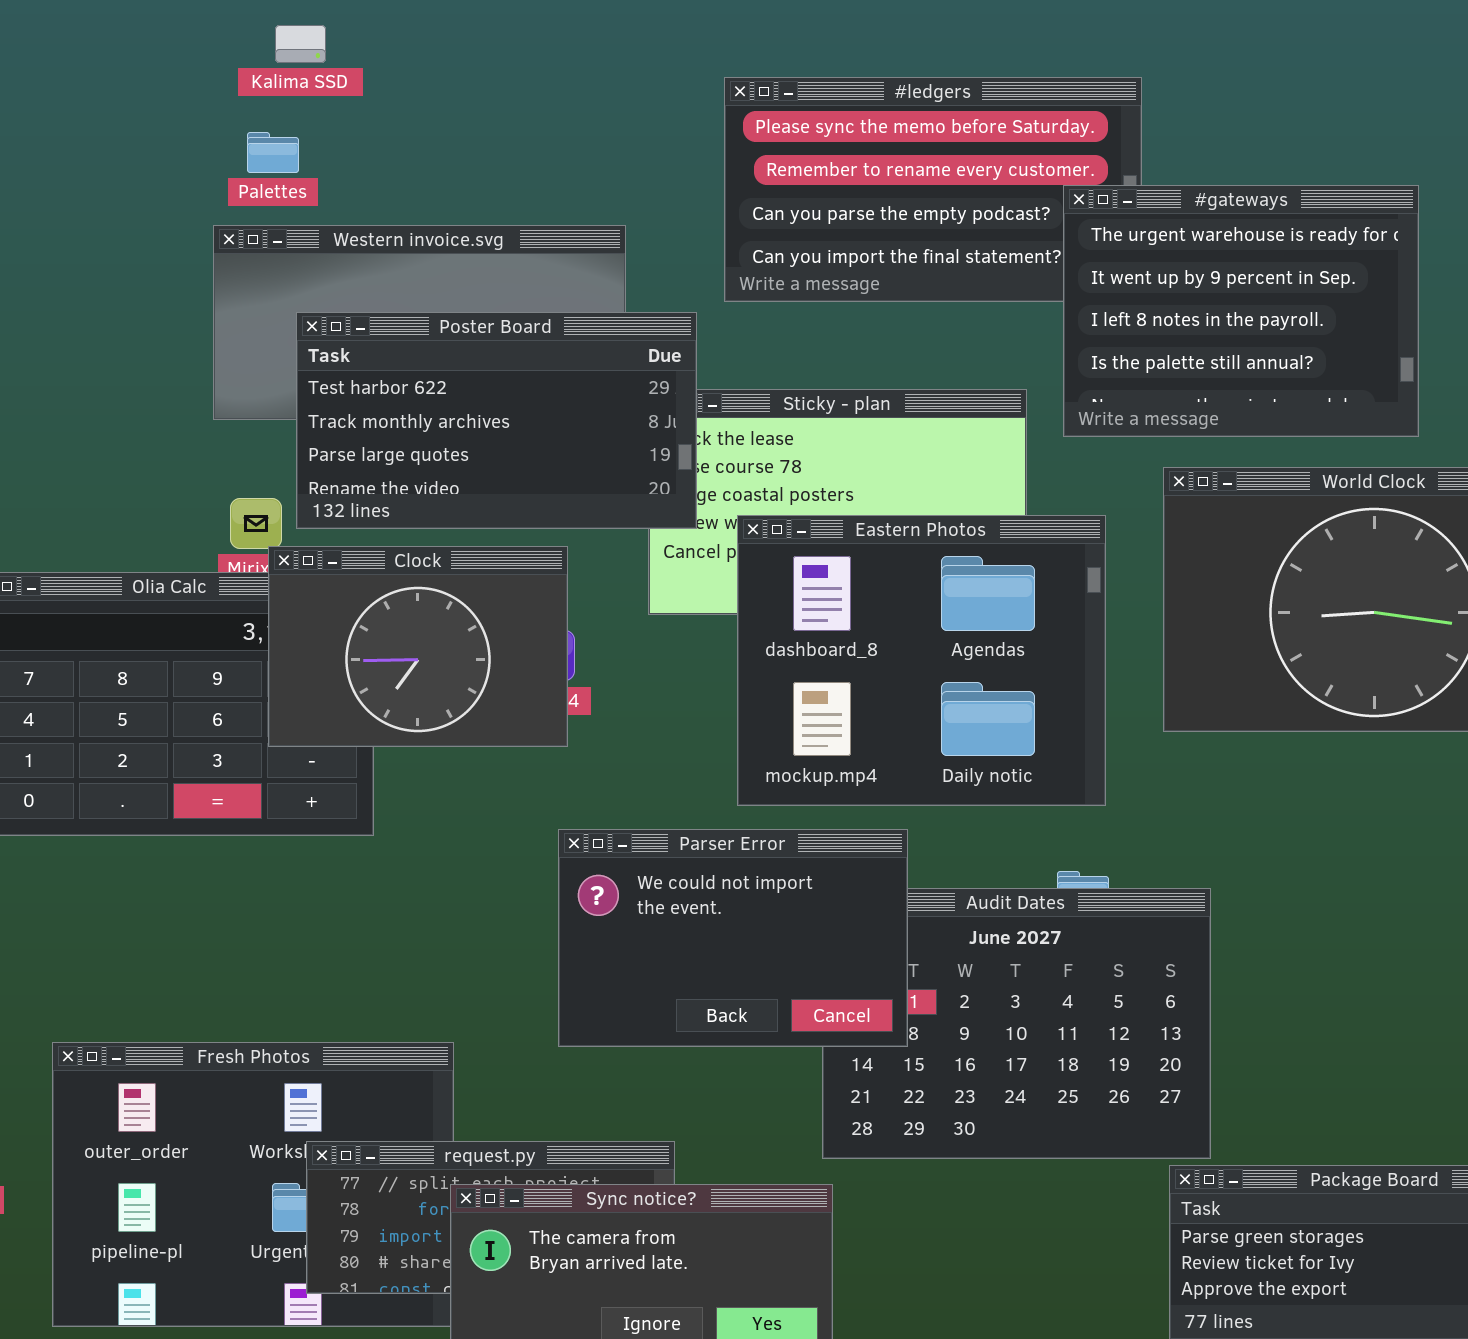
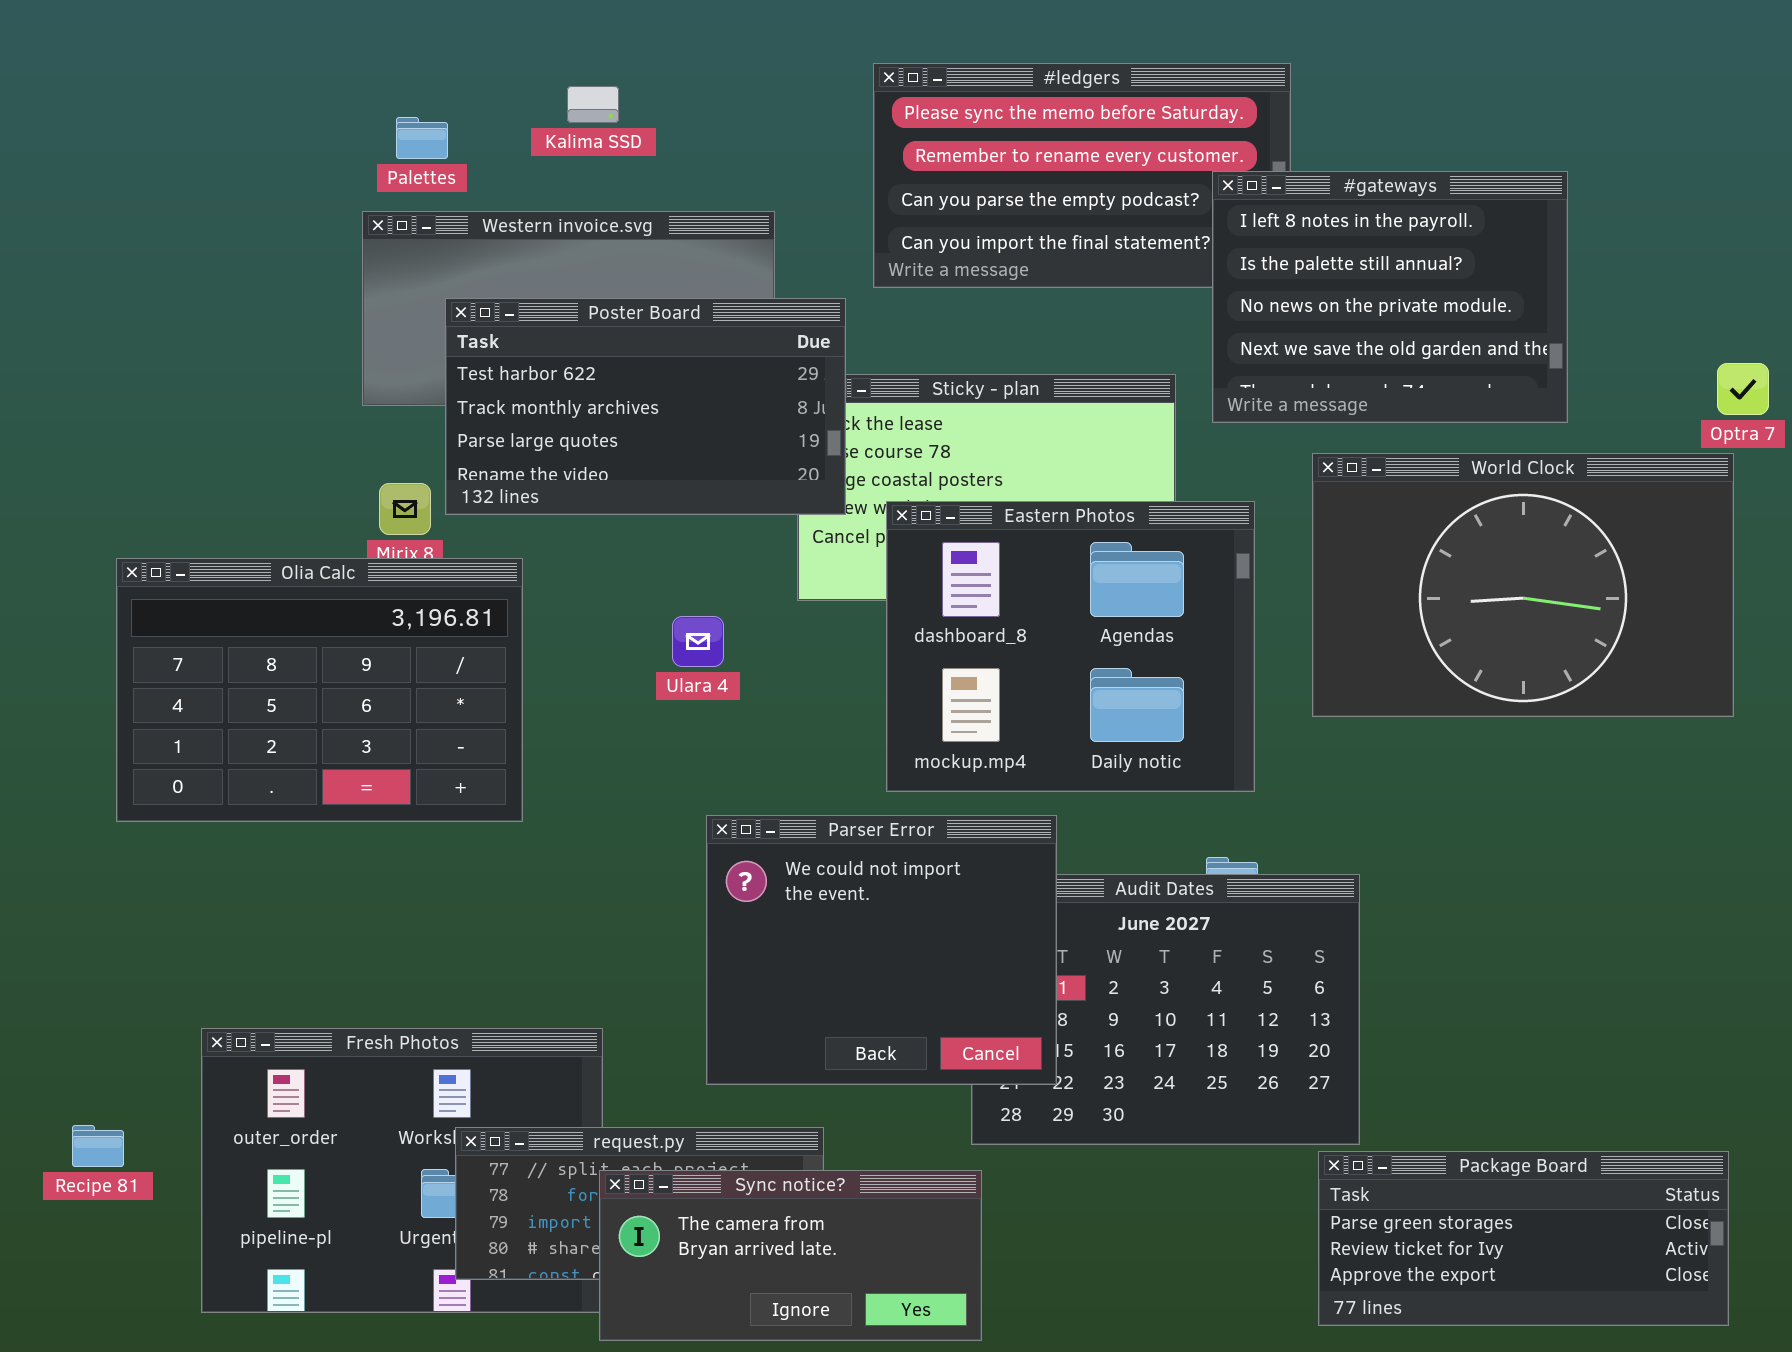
Kalima SSD: [275,25,326,63] -> [567,86,619,123], moved
#gateways: [1063,185,1419,437] -> [1212,171,1568,423], scrolled down 2 rows
Clock: [268,546,568,747] -> none, closed
Parser Error: [558,829,908,1047] -> [706,815,1057,1085], resized

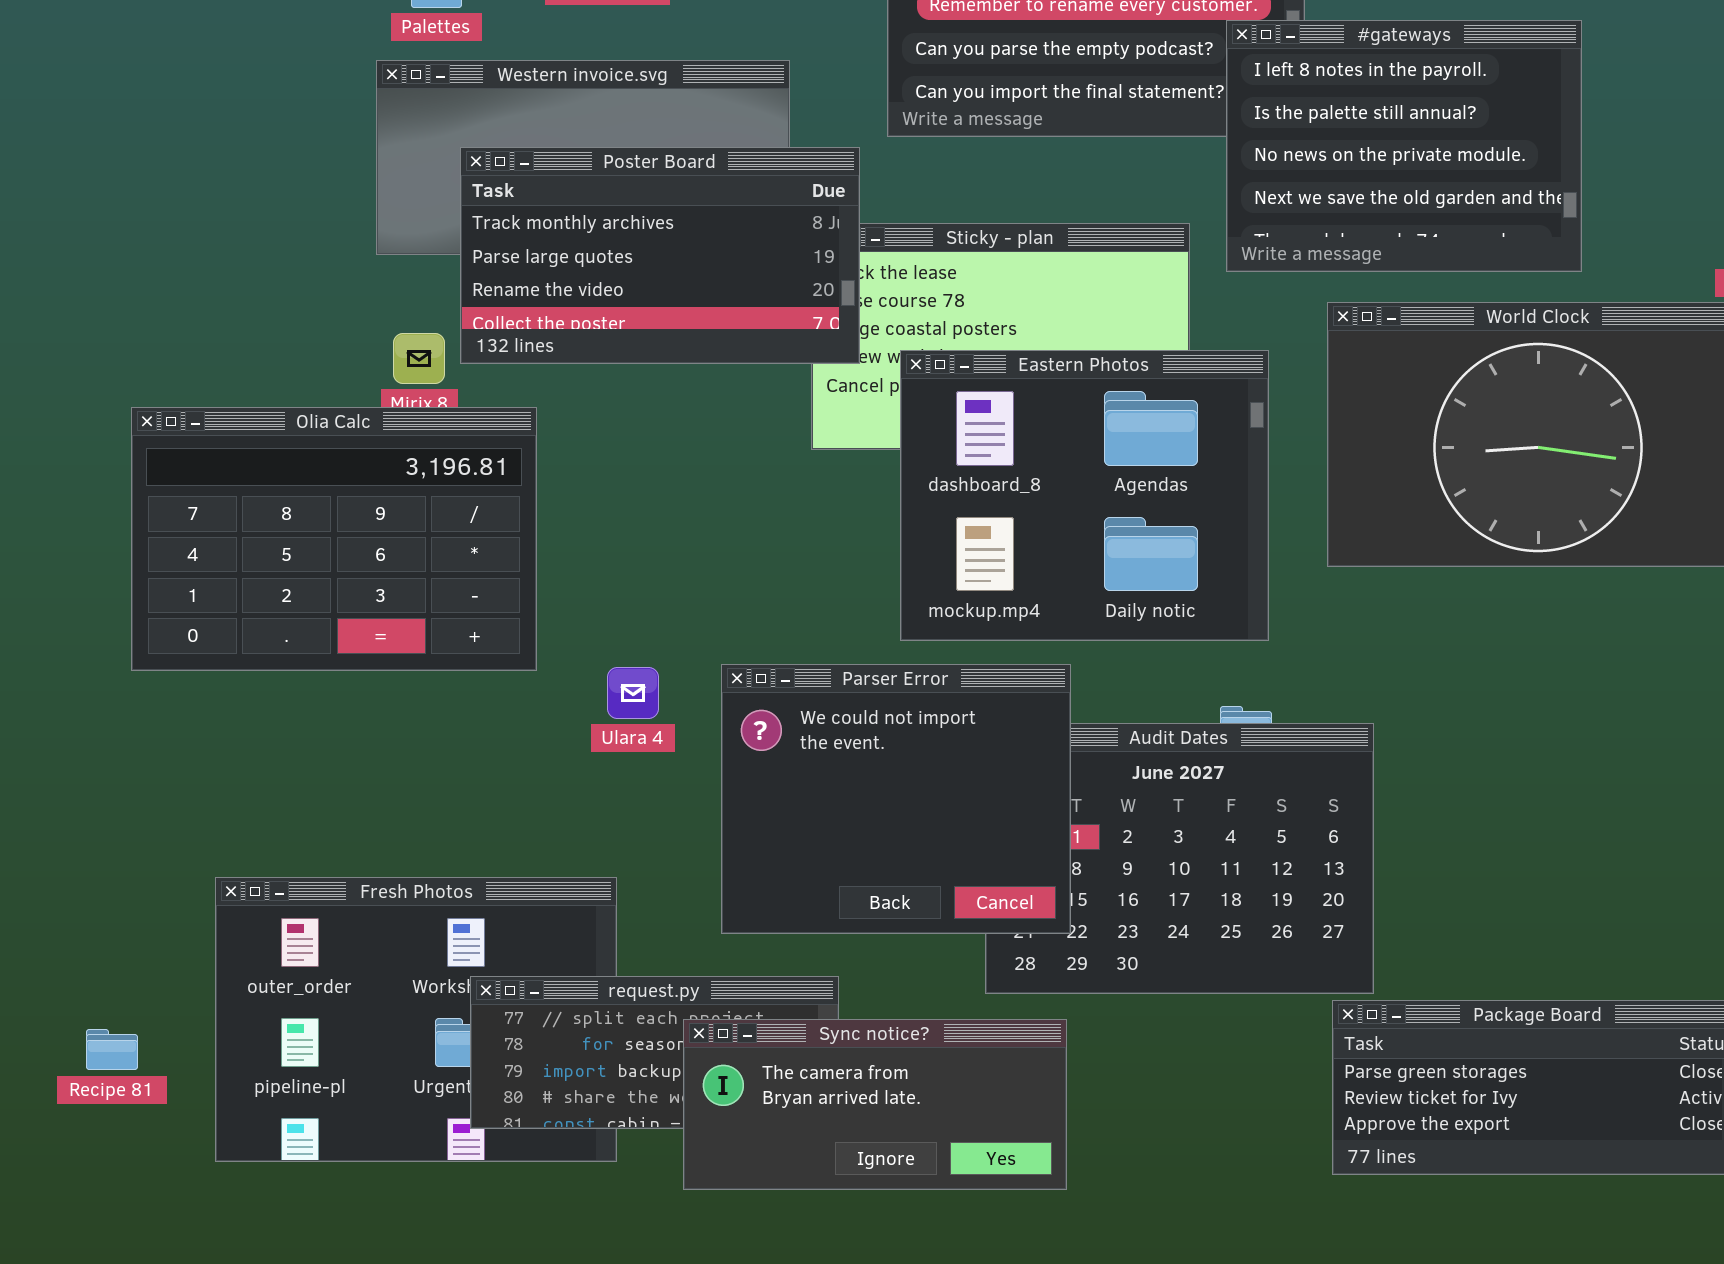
Poster Board: [445,298,846,515] -> [460,147,860,364], scrolled down 1 row
Ulara 4: [672,616,724,667] -> [607,667,659,719], moved
Recipe 81: [72,1125,124,1167] -> [86,1029,138,1070], moved
Sync notice?: [599,1170,982,1341] -> [683,1019,1067,1190], moved

